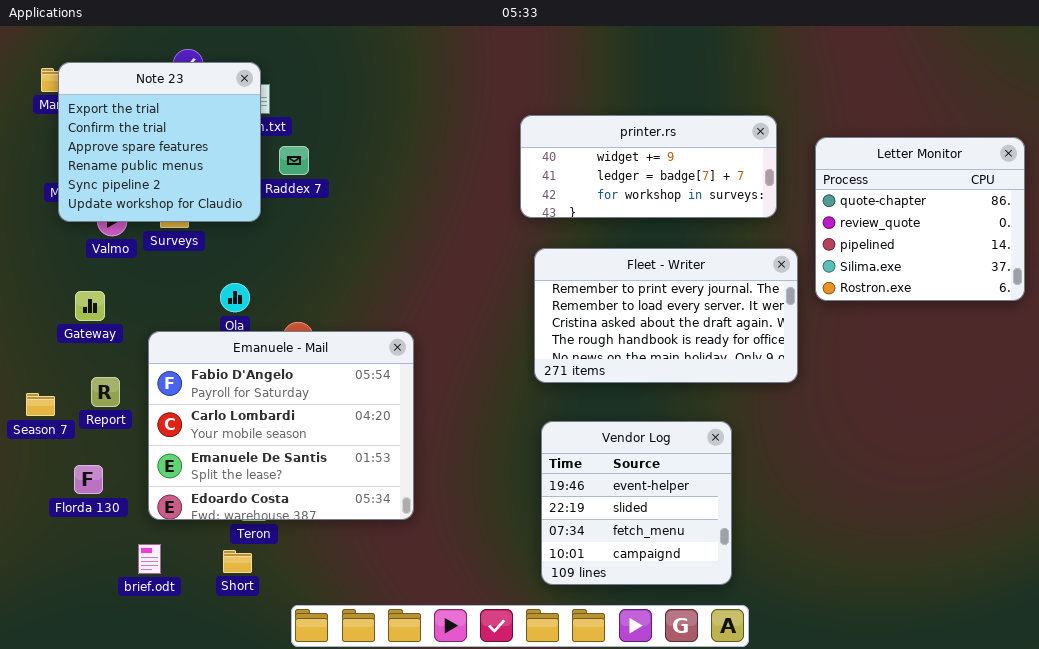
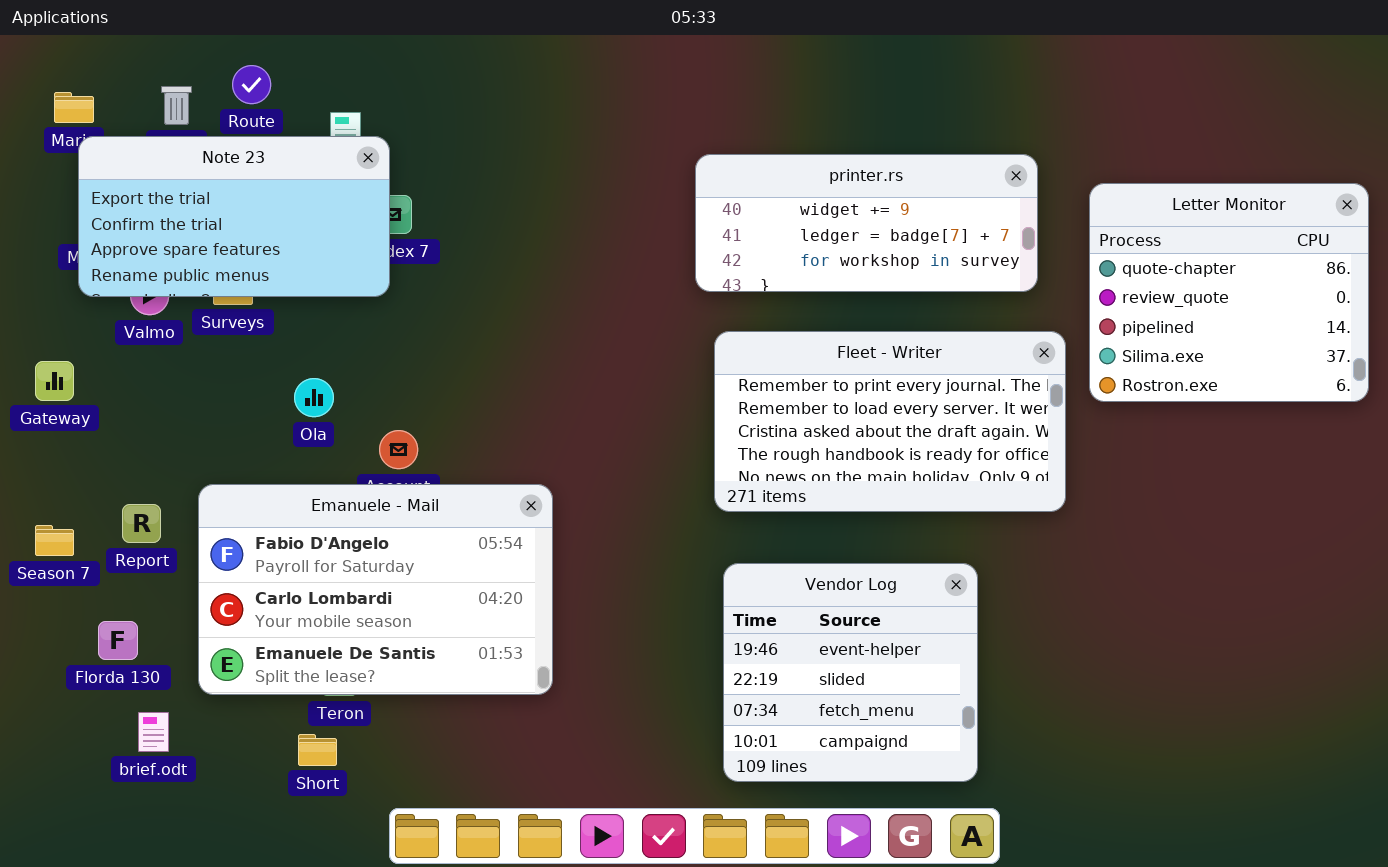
Note 23: [58,62,261,222] -> [78,136,390,297], resized
Gateway: [75,291,105,321] -> [35,361,74,401], moved
Emanuele - Mail: [148,331,414,520] -> [198,484,553,695], resized
brief.odt: [138,544,161,574] -> [138,712,169,752], moved

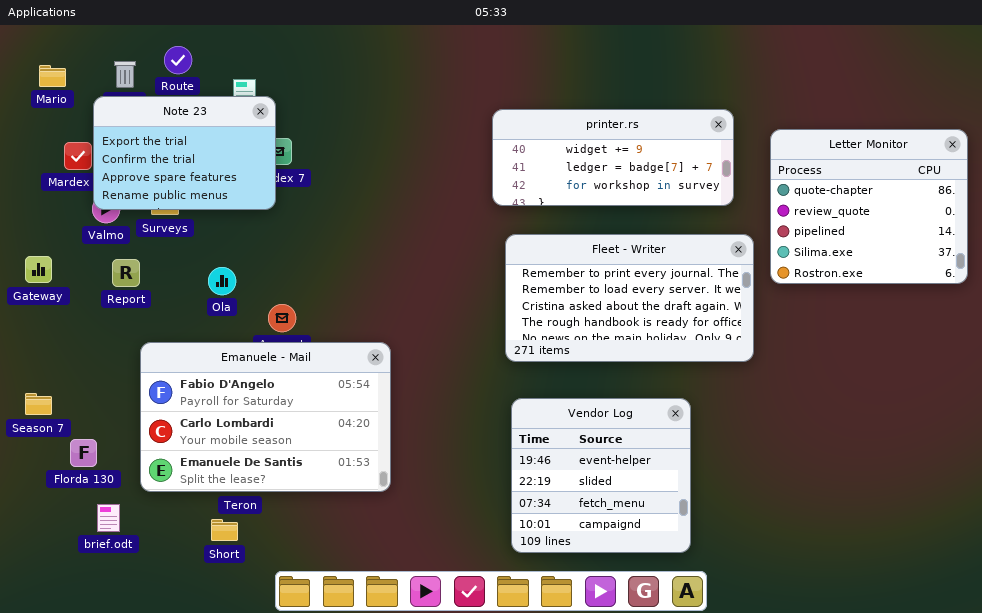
Note 23: [78,136,390,297] -> [93,96,276,210], resized
Report: [122,504,161,543] -> [112,259,140,287], moved
Season 7: [35,525,74,556] -> [25,393,52,415], moved

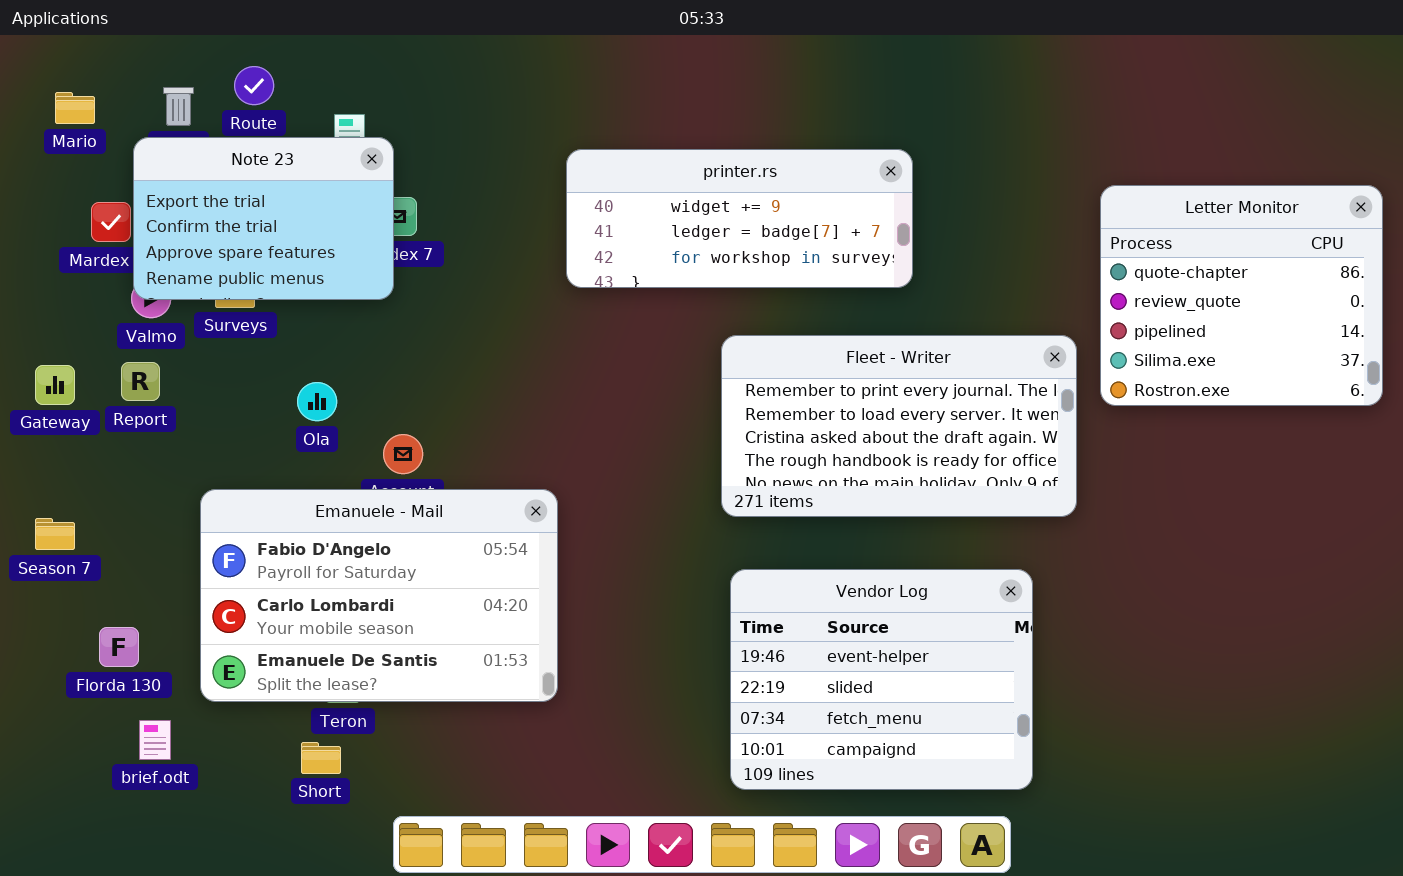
printer.rs: [492,109,734,206] -> [566,149,913,288], moved
Report: [112,259,140,287] -> [121,362,160,401], moved
Season 7: [25,393,52,415] -> [35,518,75,550], moved
Vendor Log: [511,398,691,553] -> [730,569,1033,790], resized

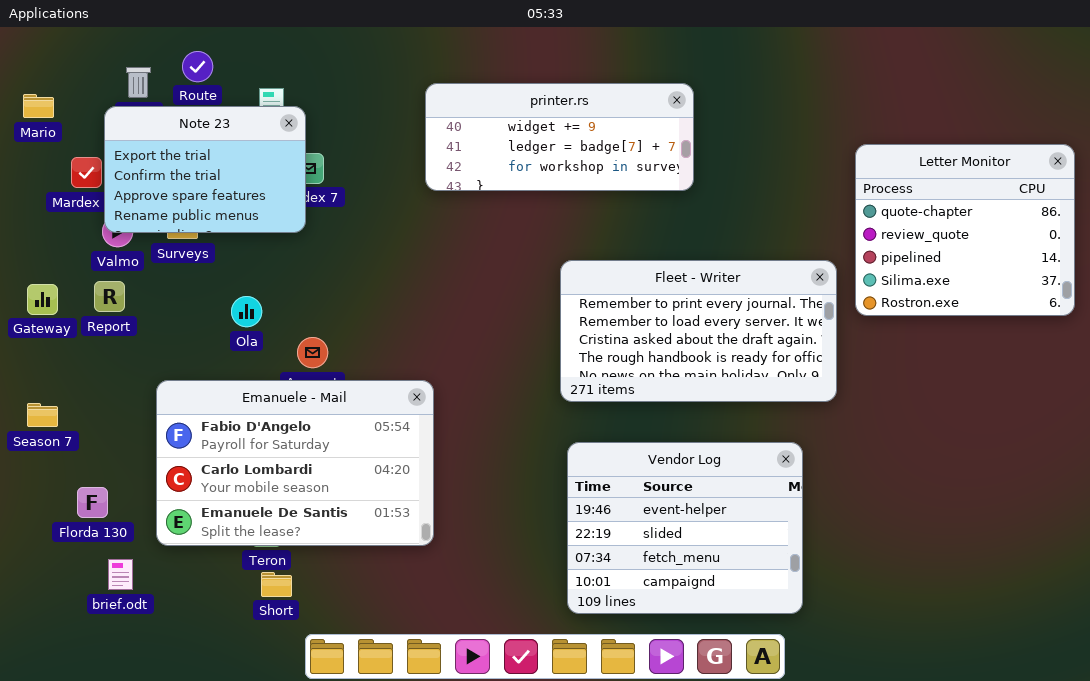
Mario: [55,92,95,124] -> [23,94,54,118], moved
printer.rs: [566,149,913,288] -> [425,83,694,191], moved
Short: [301,742,341,774] -> [261,572,292,597], moved

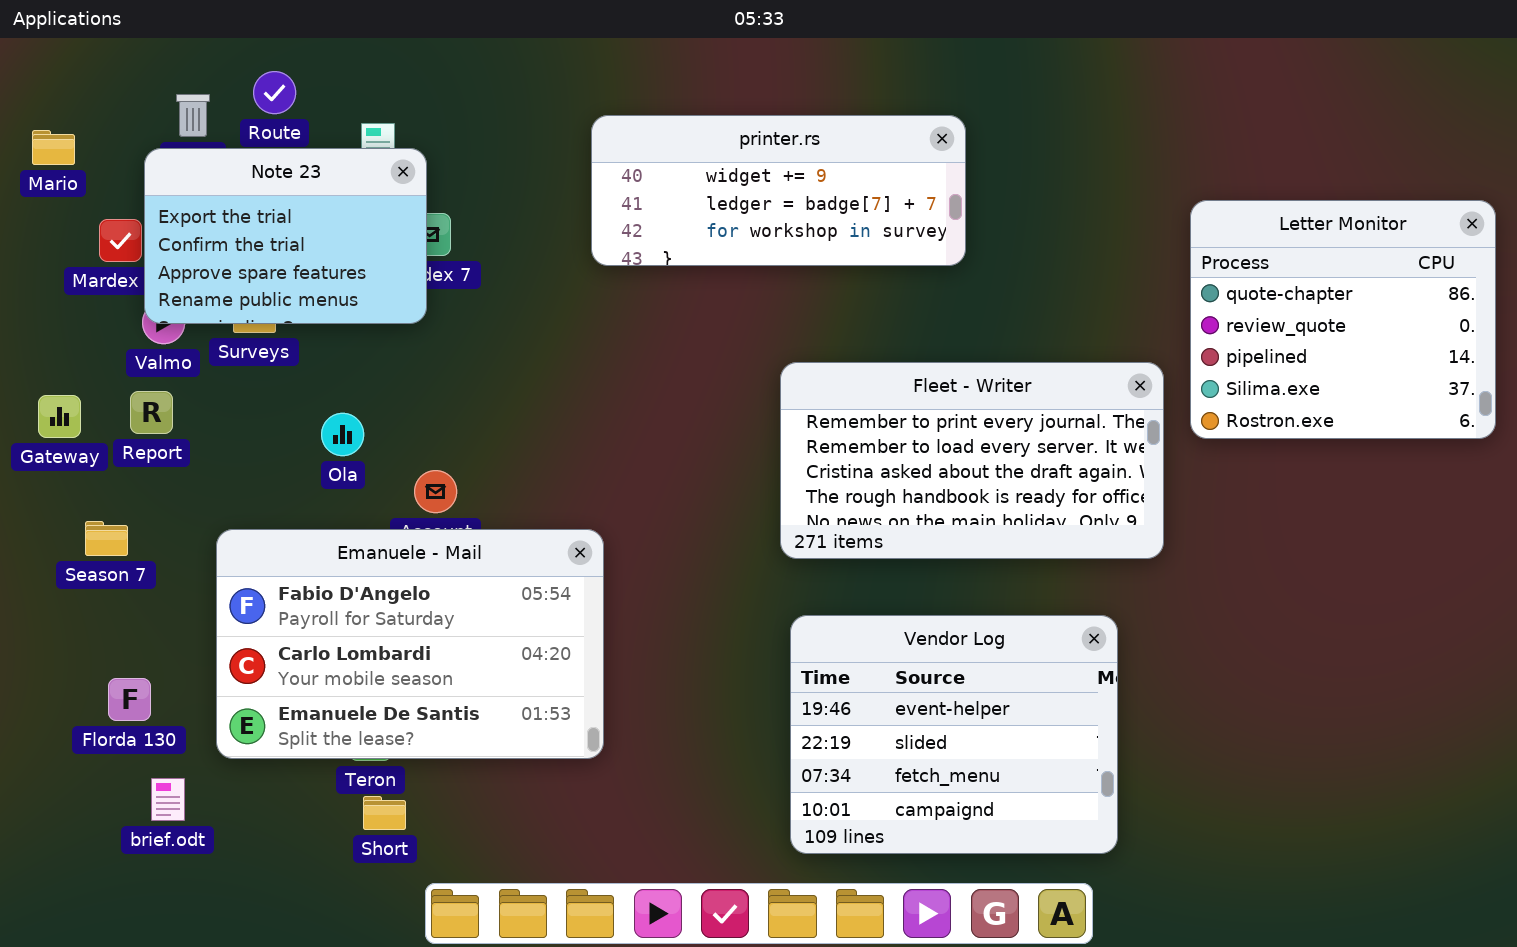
Season 7: [27,403,58,427] -> [85,521,128,556], moved

